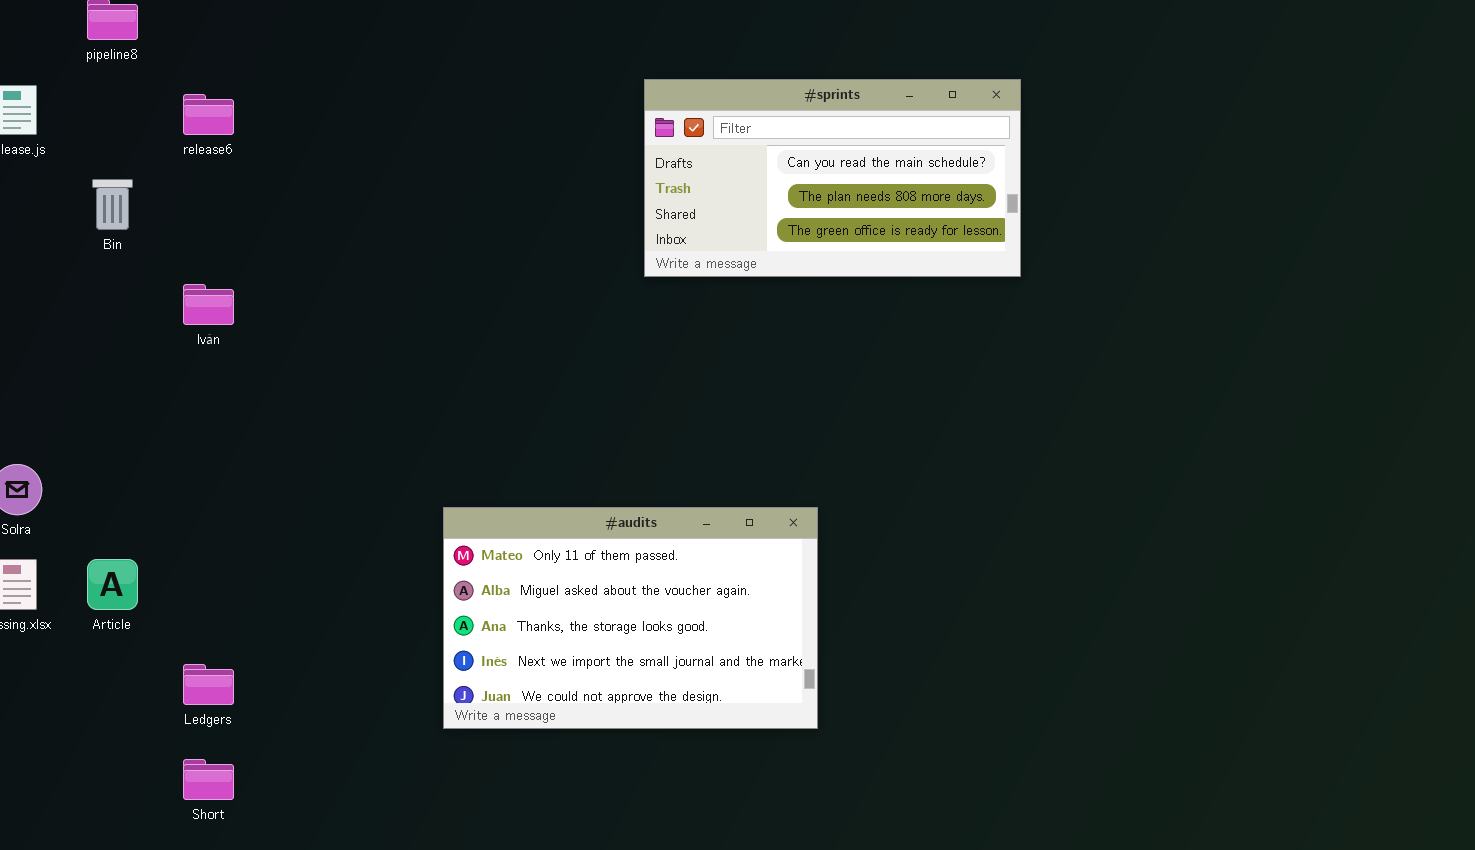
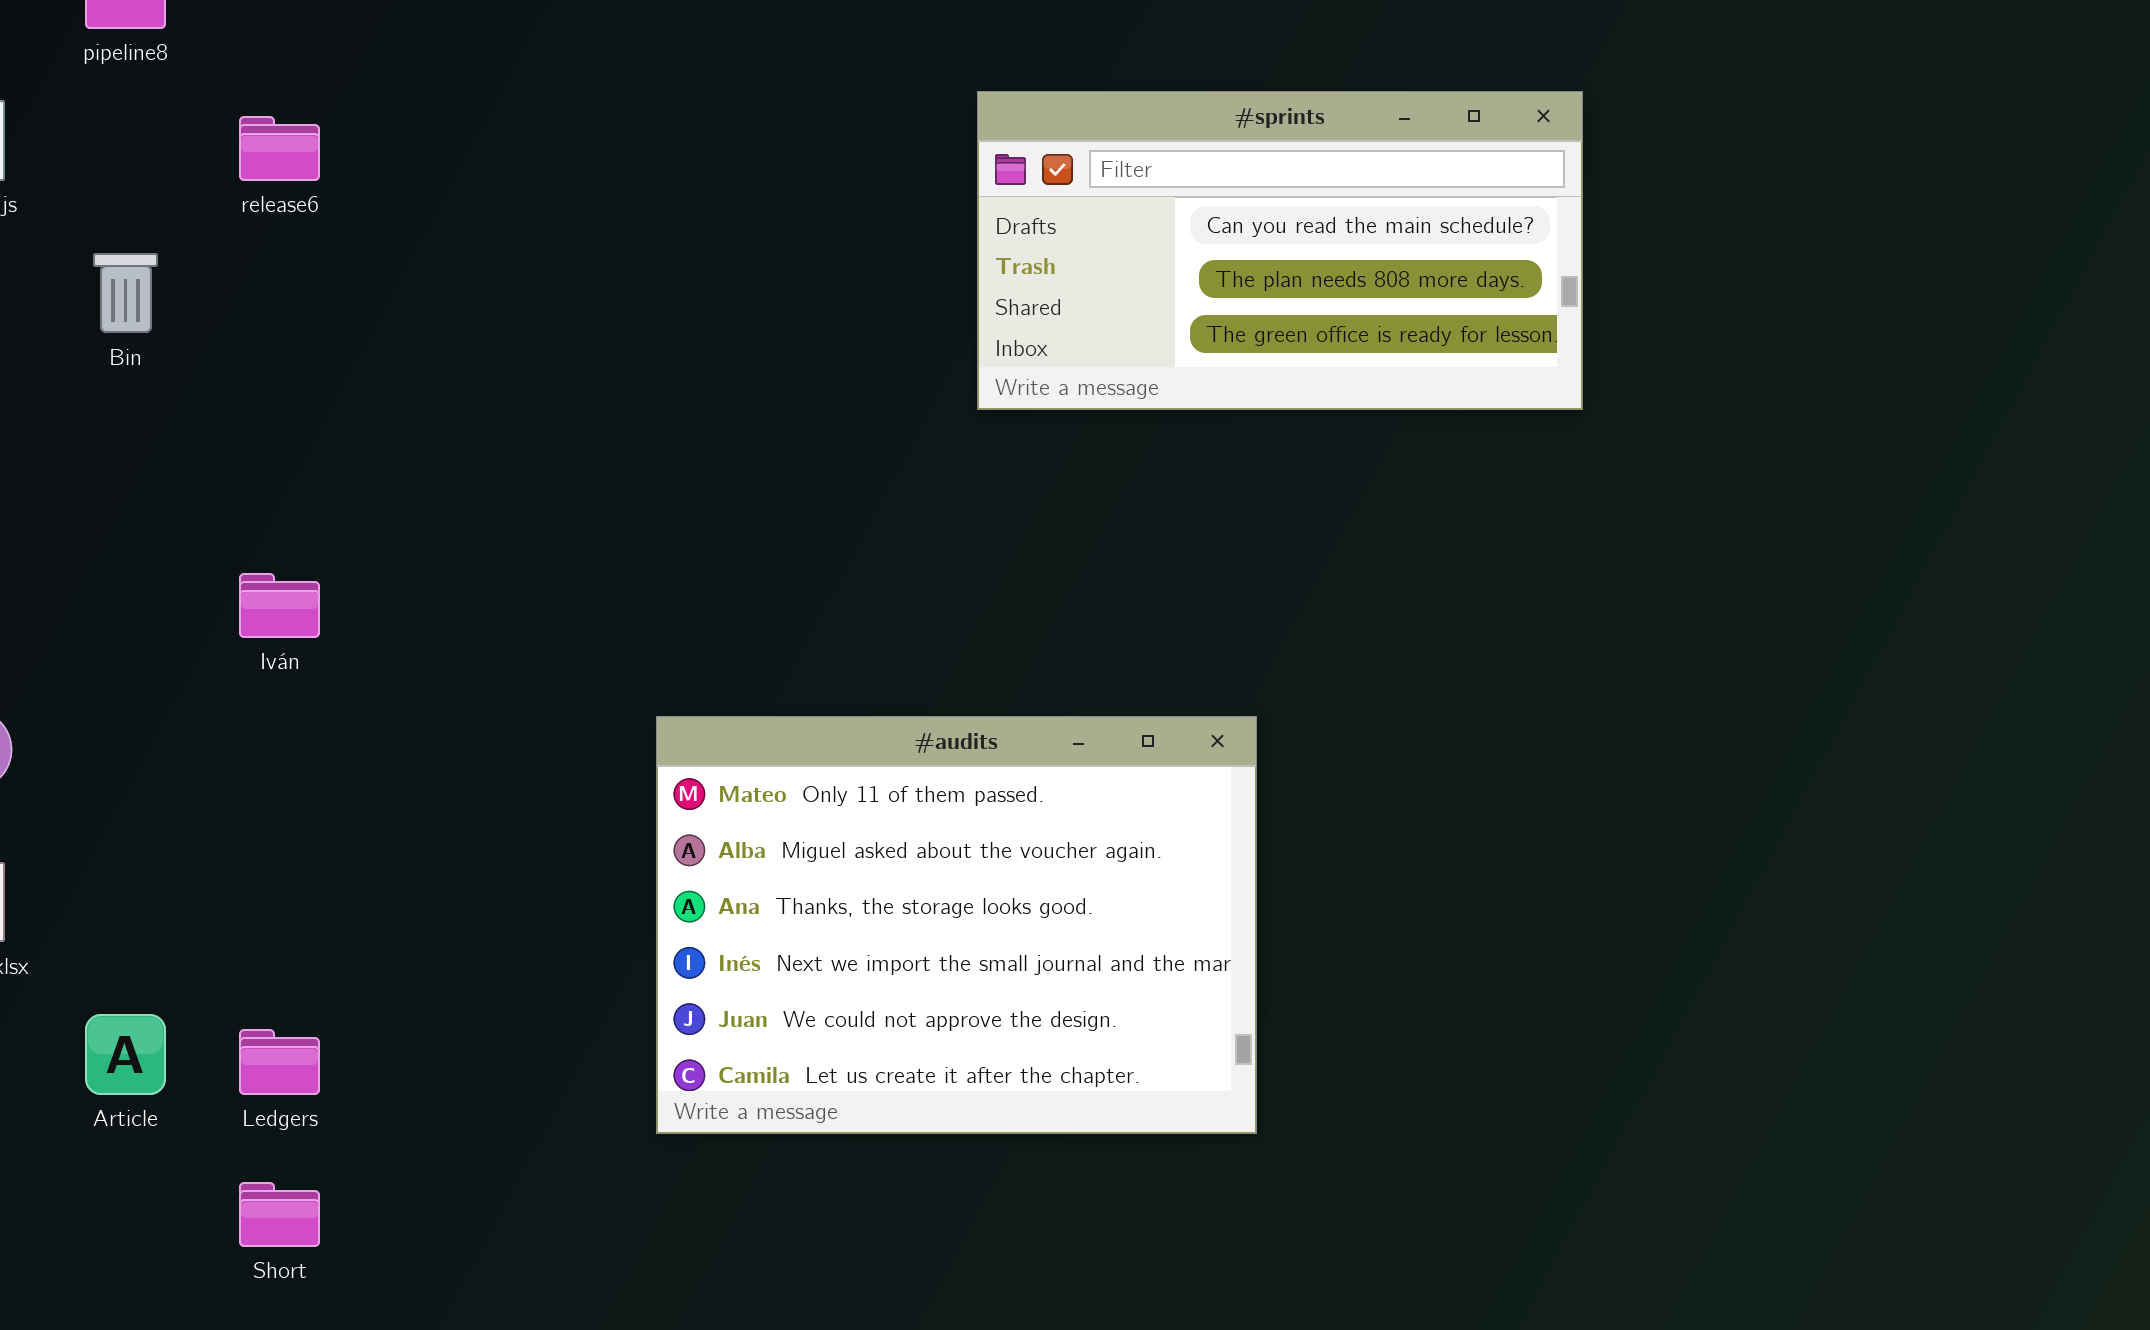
Iván: [183,284,234,325] -> [239,573,320,638], moved
#audits: [443,507,818,729] -> [656,716,1257,1134], resized
Article: [87,559,138,610] -> [85,1014,166,1095], moved

